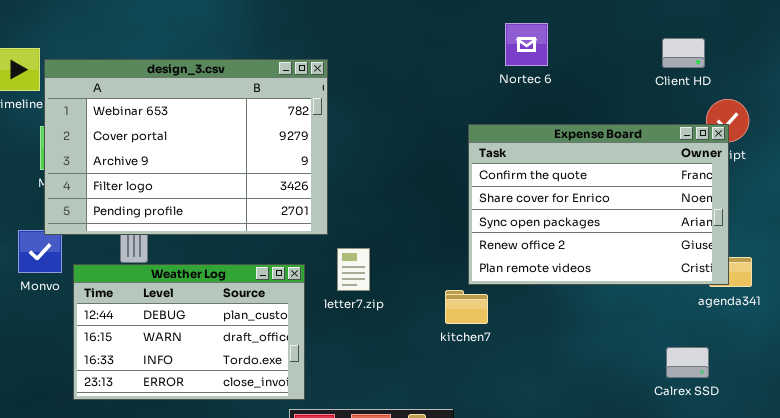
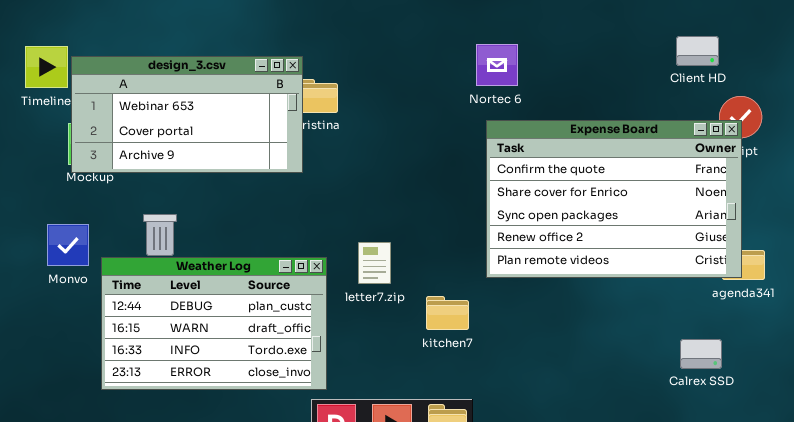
Nortec 6: [505,23,548,66] -> [476,44,518,86], moved
design_3.csv: [44,59,328,235] -> [71,56,303,173], resized
kitchen7: [445,290,488,324] -> [426,296,469,330], moved

